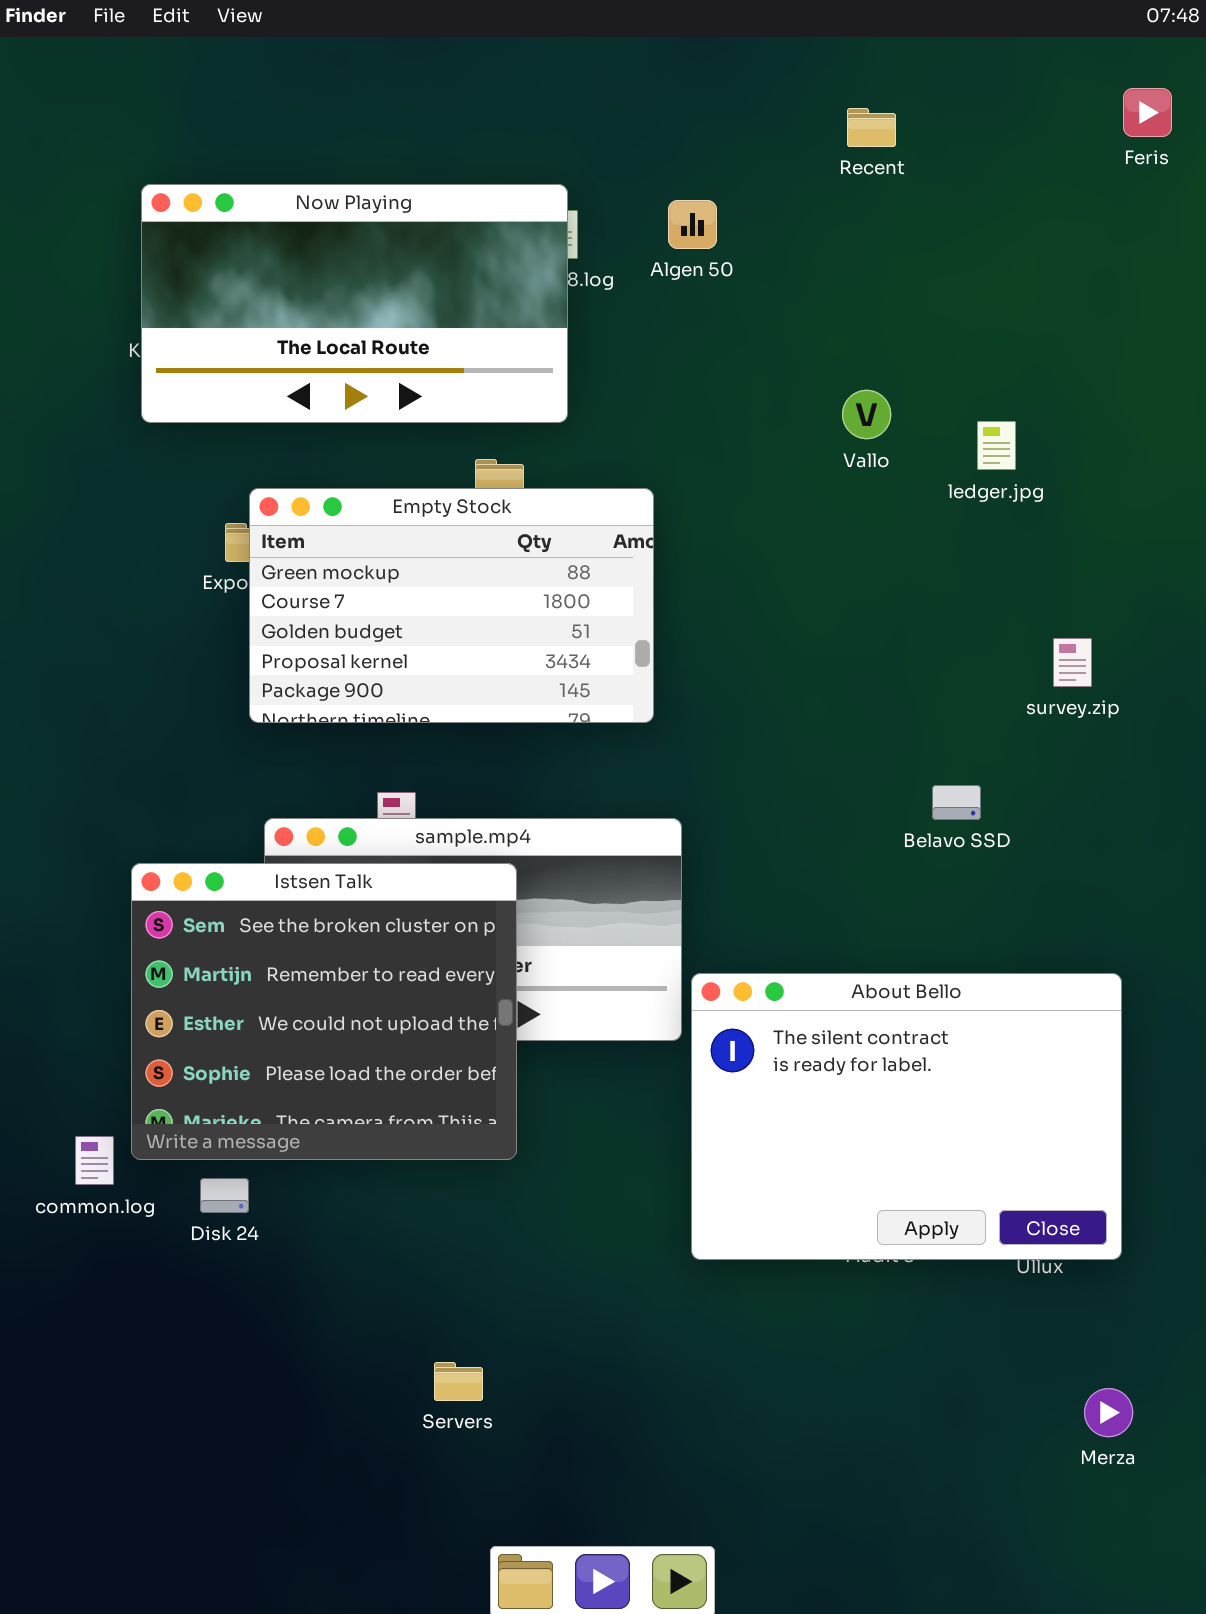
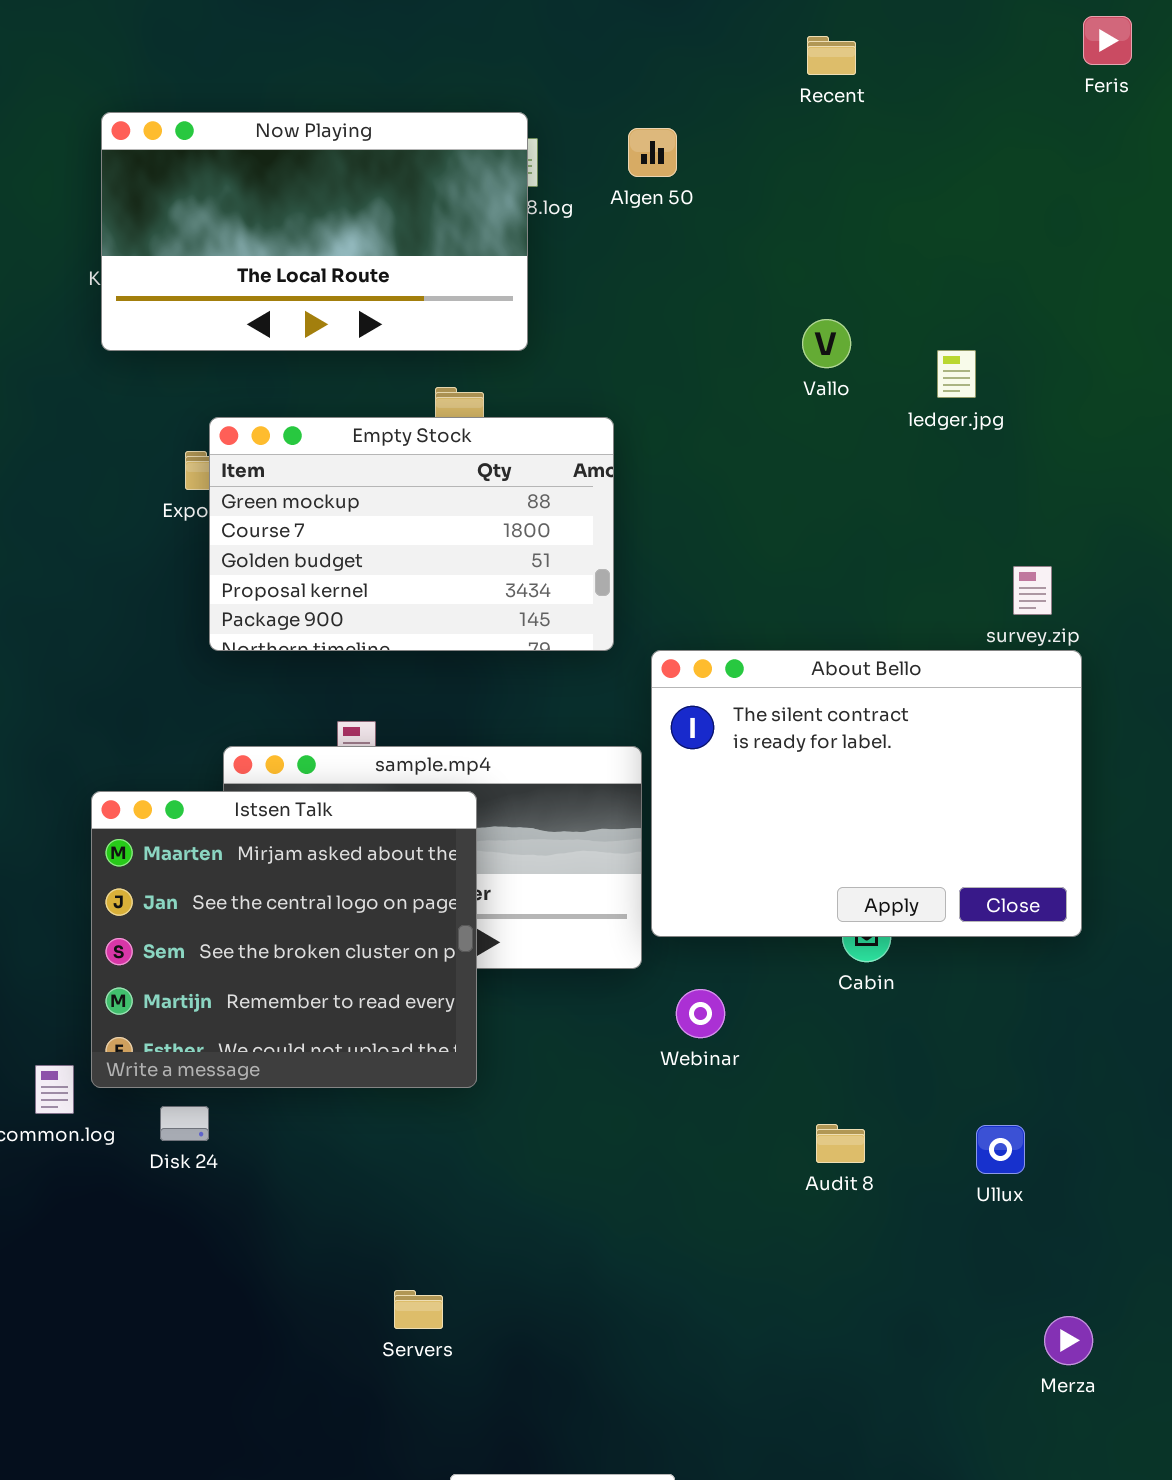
Istsen Talk: [131,863,517,1160] -> [91,791,477,1088], scrolled up 2 rows
About Bello: [691,973,1122,1260] -> [651,650,1082,937], moved

